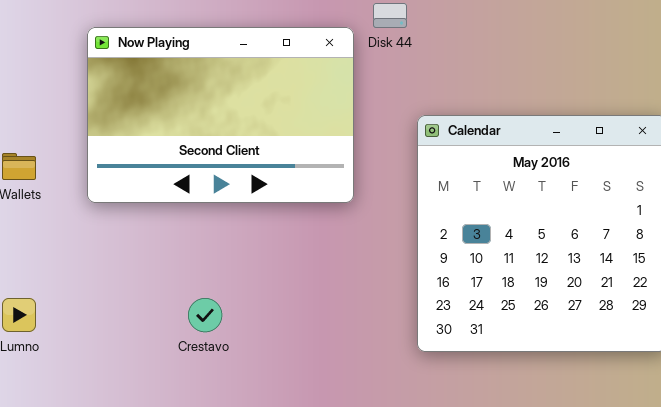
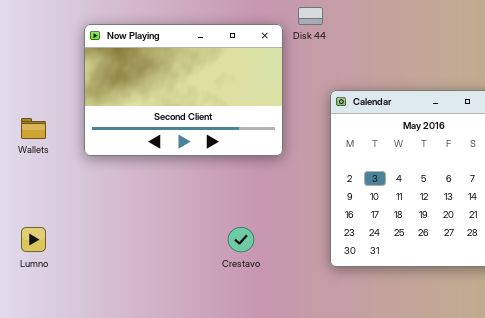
Crestavo: [188,298,222,332] -> [228,227,254,252], moved

